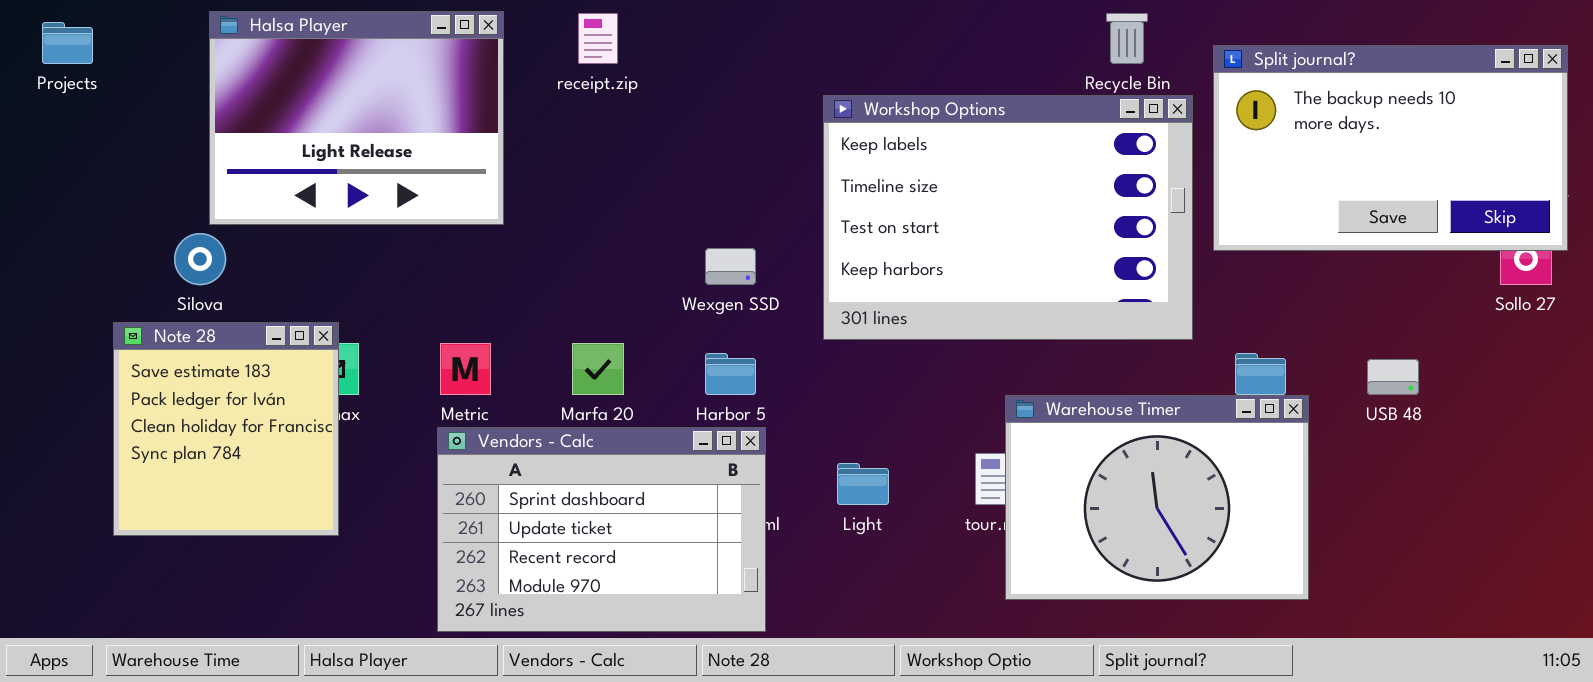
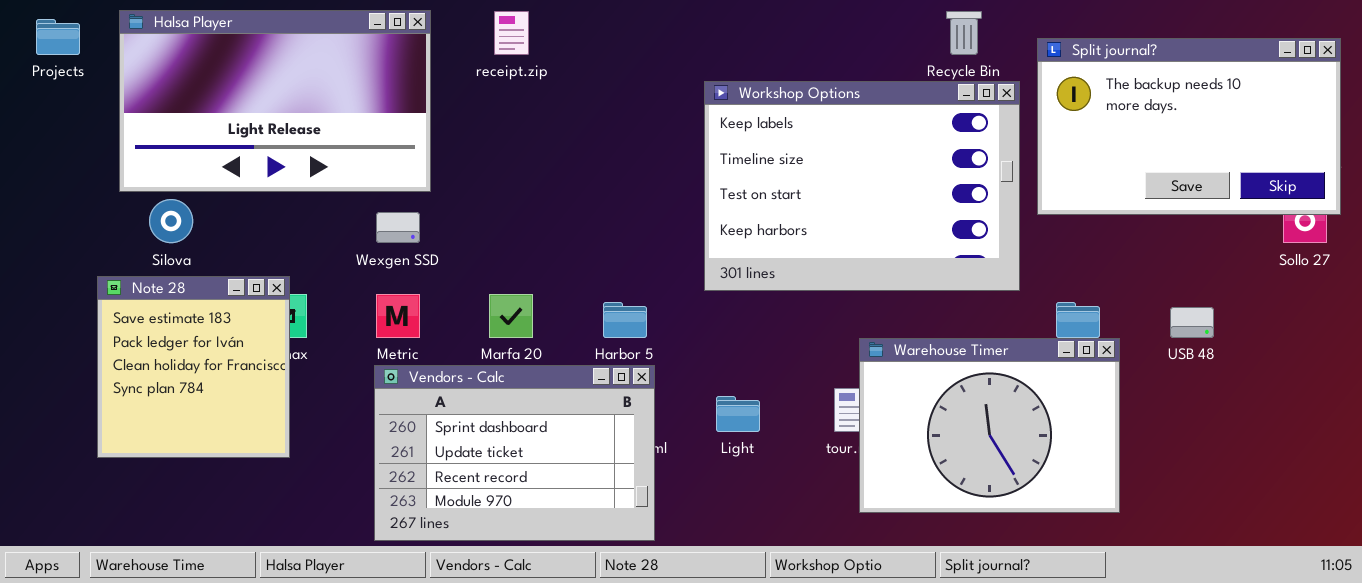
Halsa Player: [209,11,504,225] -> [119,10,431,192], resized
Wexgen SSD: [705,248,756,285] -> [376,212,420,243], moved

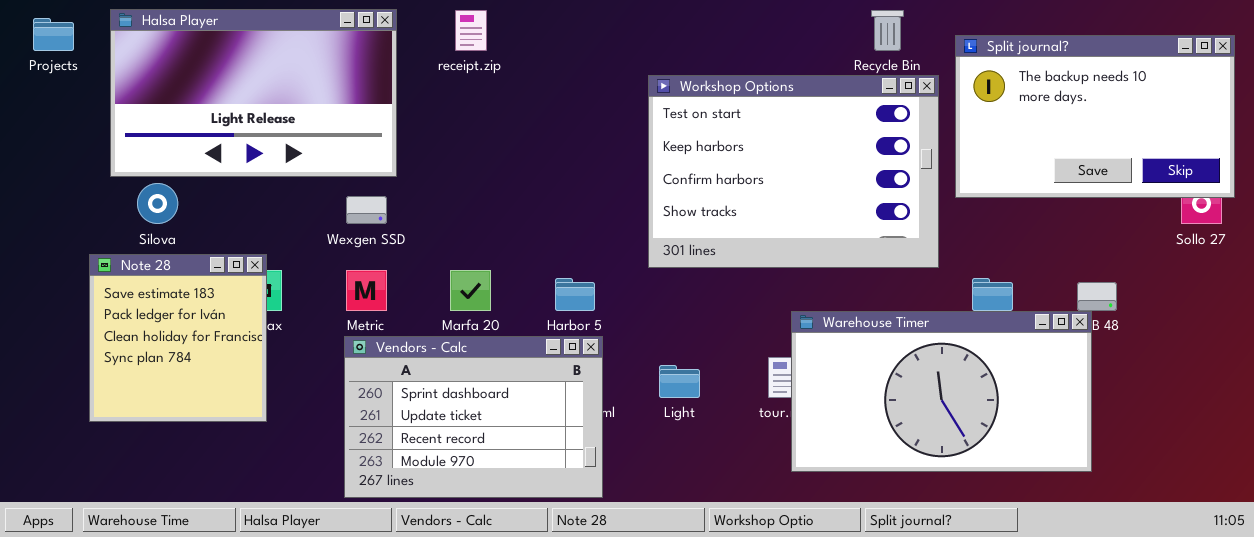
Workshop Options: [704,81,1020,291] -> [648,75,939,268], scrolled down 2 rows
Warehouse Timer: [859,338,1120,513] -> [791,311,1092,472], resized

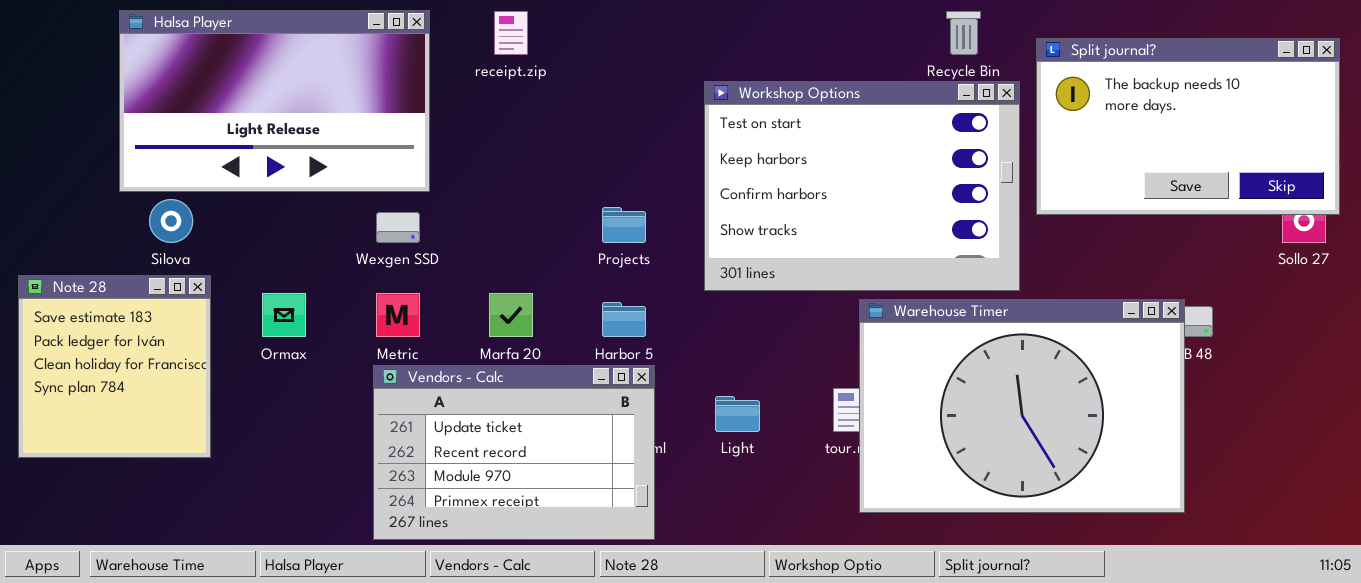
Projects: [33,18,74,51] -> [602,207,646,243], moved
Note 28: [89,254,267,422] -> [18,275,211,458], moved
Warehouse Timer: [791,311,1092,472] -> [859,299,1185,513], resized
Vendors - Calc: [344,336,603,498] -> [373,365,655,540], scrolled down 1 row

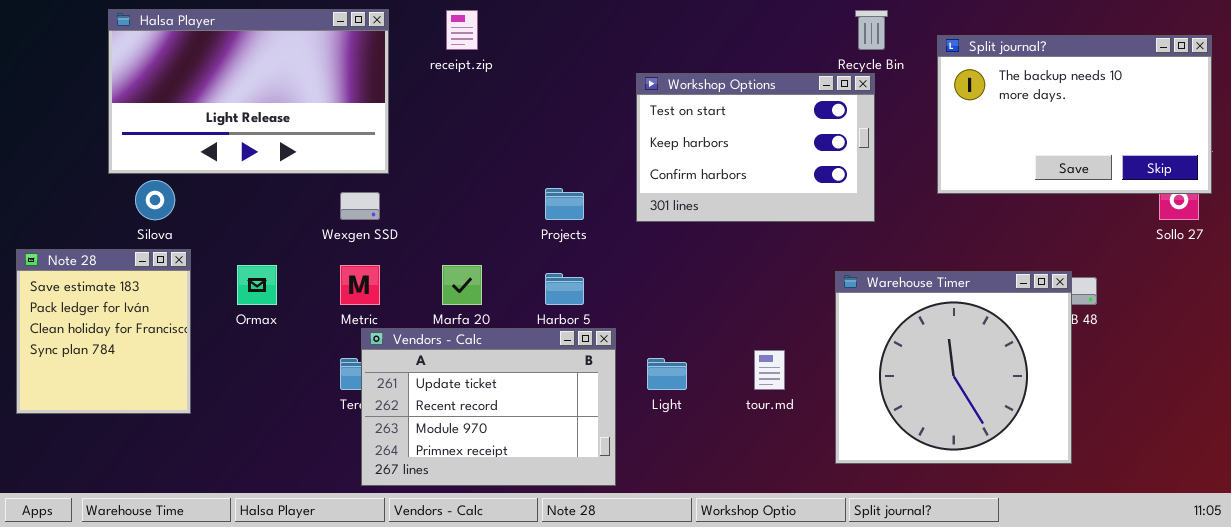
Workshop Options: [704,81,1020,291] -> [636,73,875,222], resized
Warehouse Timer: [859,299,1185,513] -> [835,271,1072,464], resized
Vendors - Calc: [373,365,655,540] -> [361,328,616,486], moved

